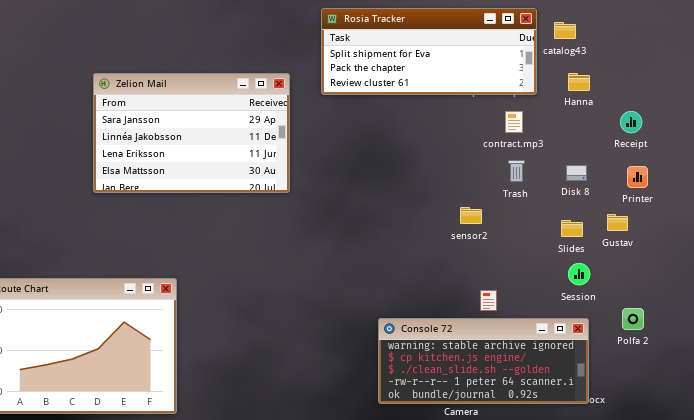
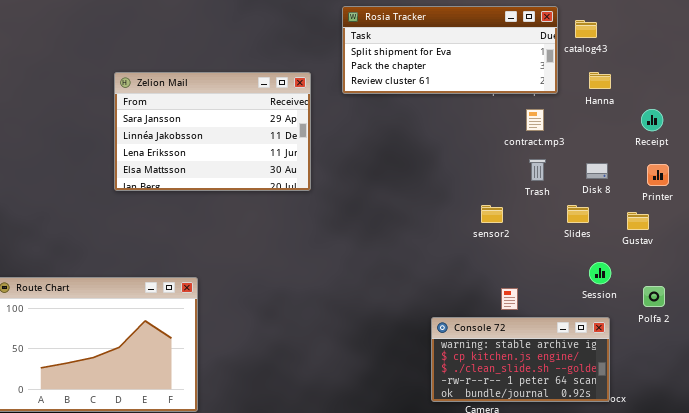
Slides: [561,220,583,237] -> [567,205,589,223], moved
Polfa 2: [622,308,644,330] -> [643,286,665,307], moved
Console 72: [378,318,589,404] -> [431,317,610,402], resized

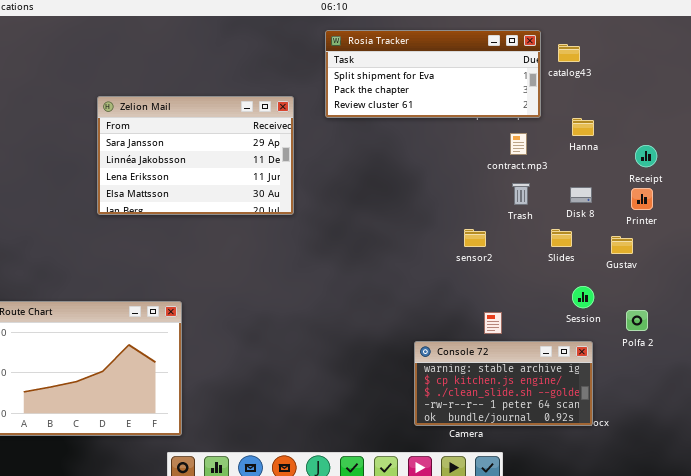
Hanna: [589,72,611,89] -> [572,118,594,136], moved
Receipt: [641,109,663,131] -> [635,145,657,167], moved

